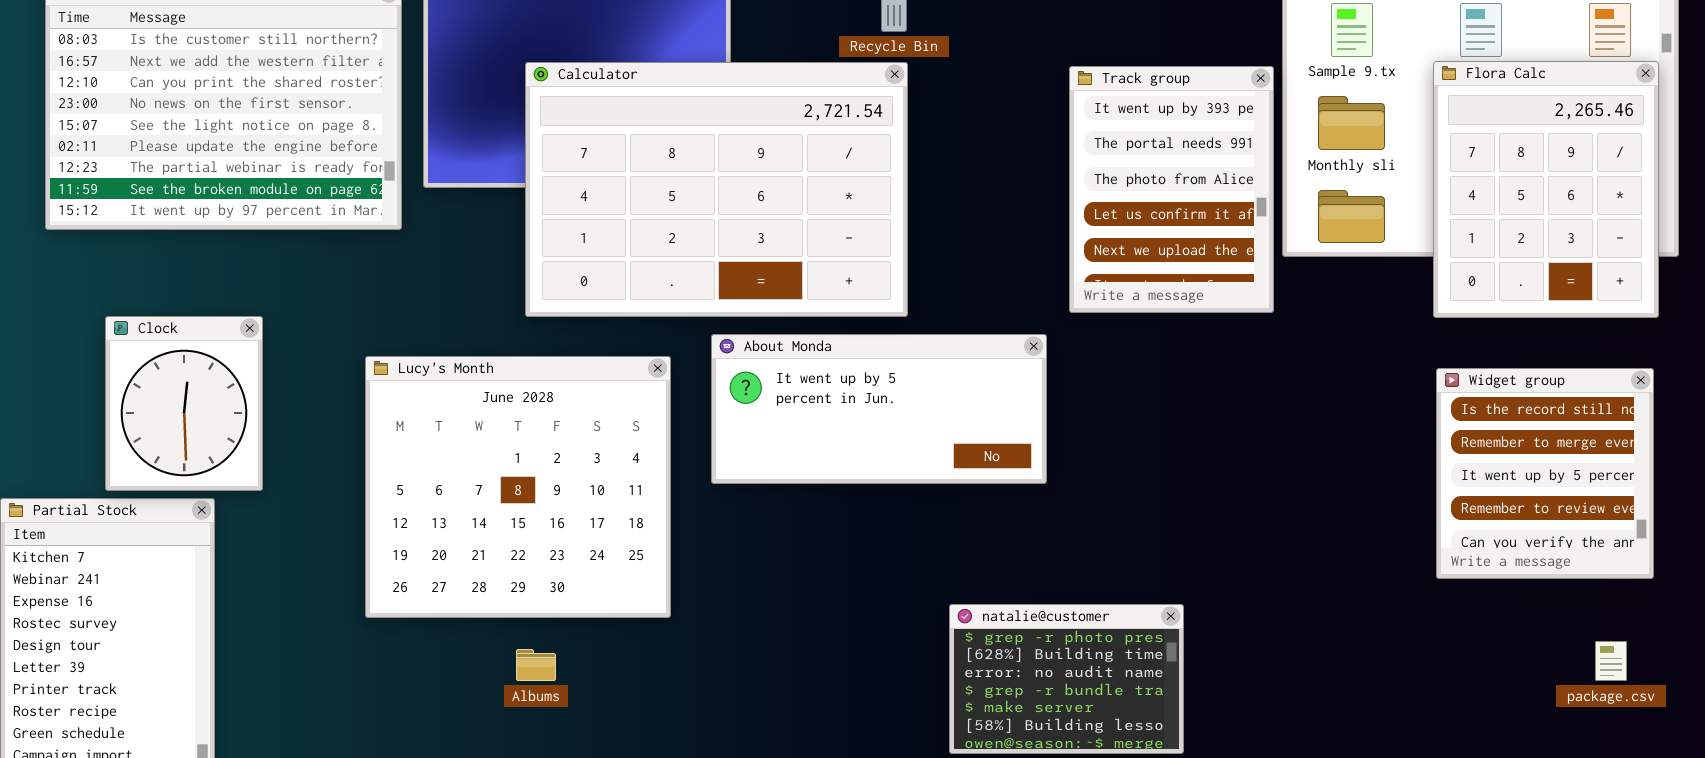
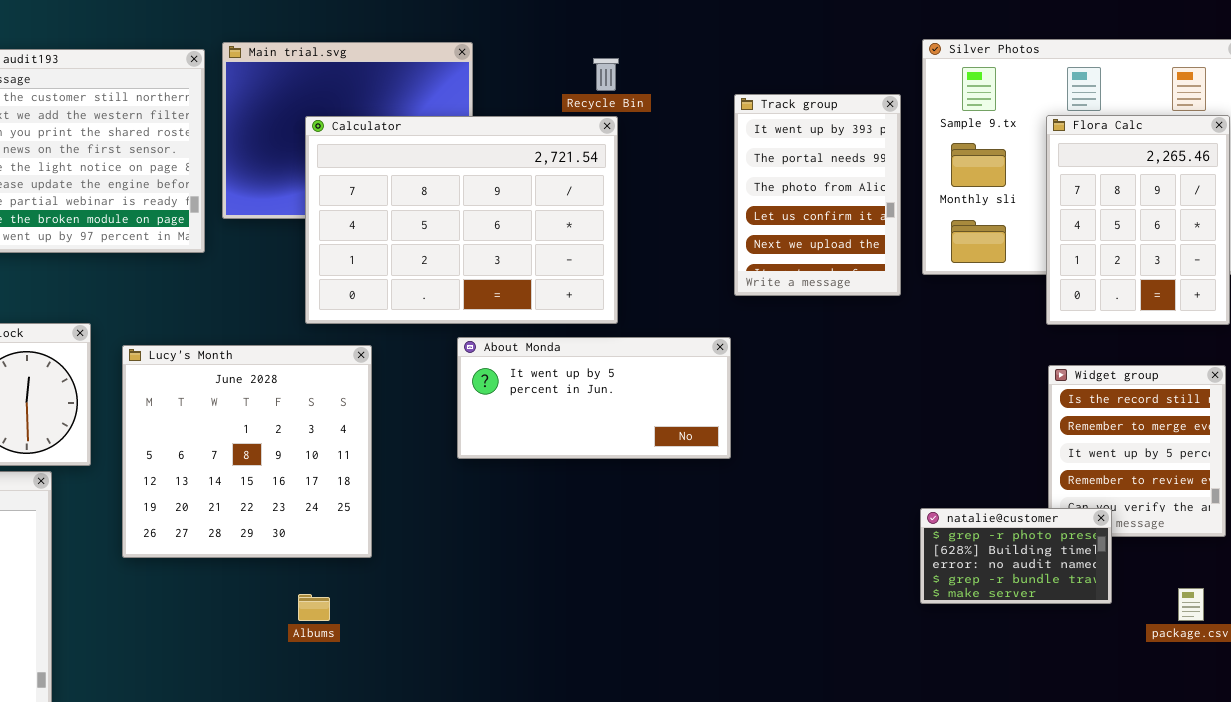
Track group: [1069,66,1274,313] -> [734,94,901,296], moved
Lucy's Month: [365,356,671,618] -> [122,345,372,558], moved
natalie@customer: [949,604,1184,754] -> [920,508,1112,604], moved, resized

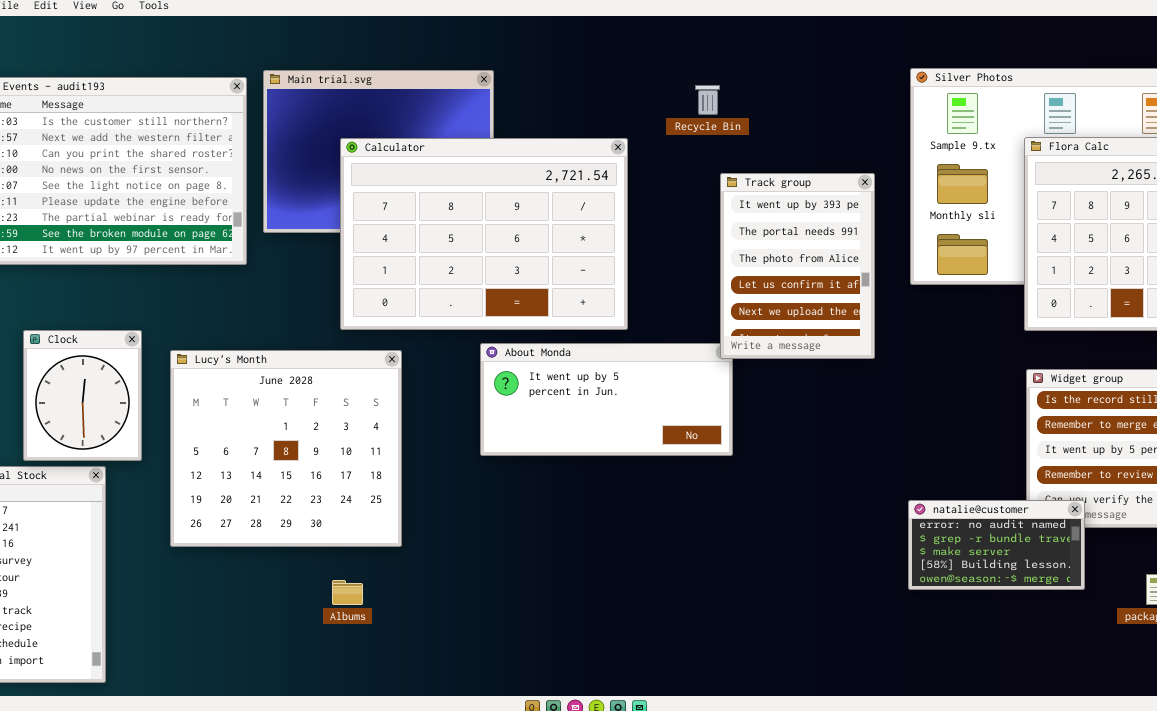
Recycle Bin: [593,58,619,91] -> [695,85,720,115], moved
Track group: [734,94,901,296] -> [720,173,875,359], moved
natalie@customer: [920,508,1112,604] -> [908,500,1085,590], scrolled down 2 rows

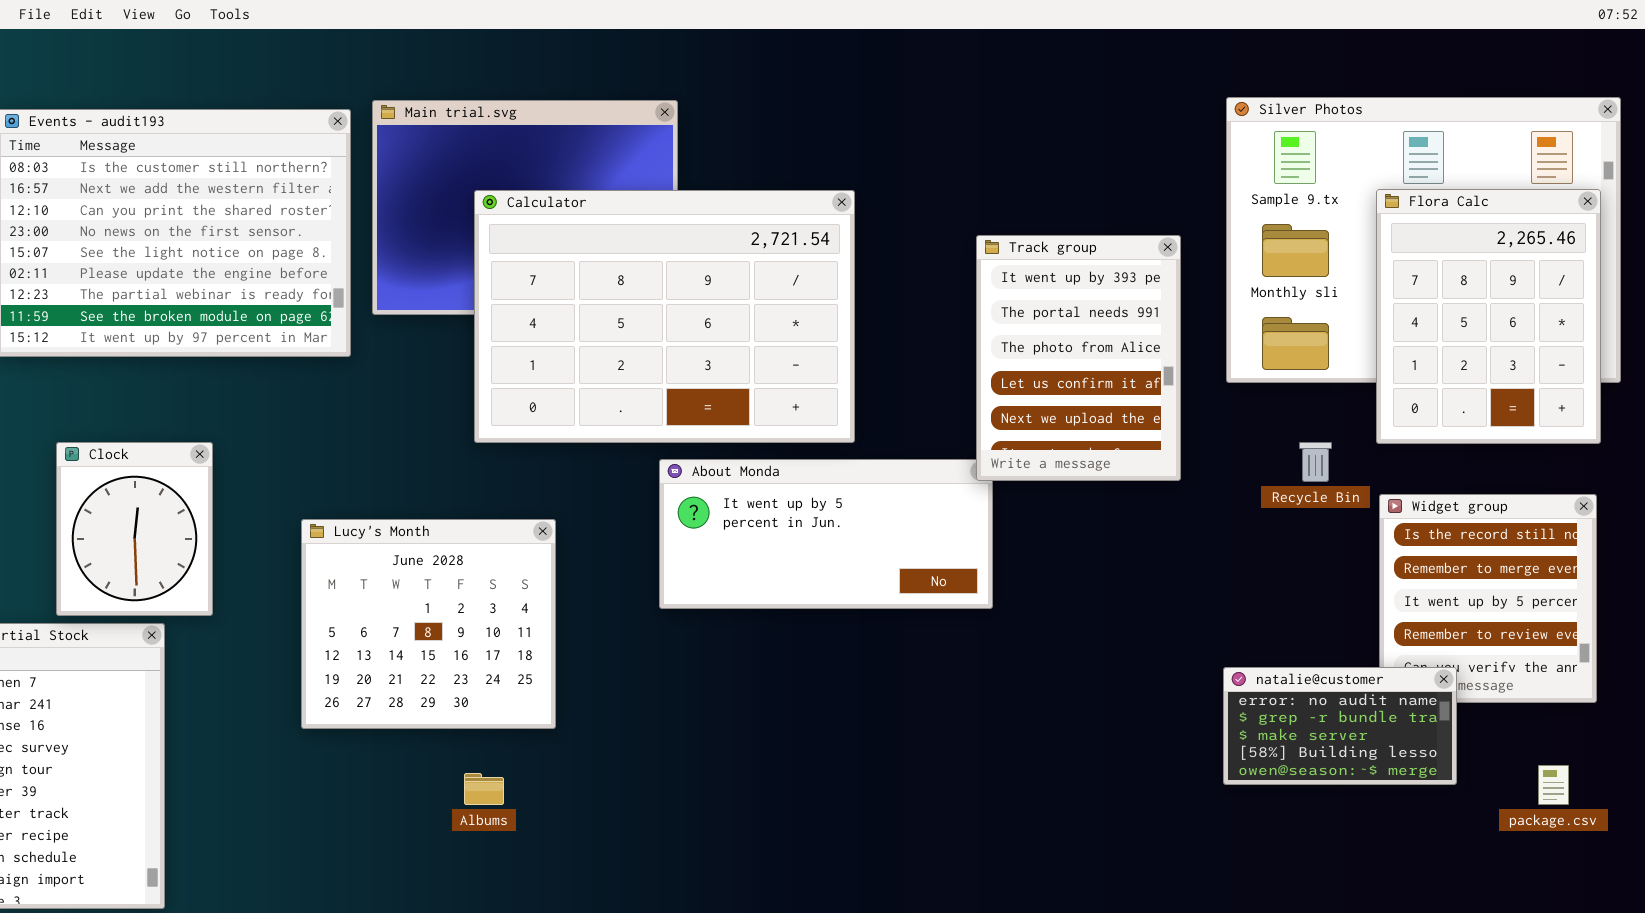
Recycle Bin: [695,85,720,115] -> [1299,442,1332,482], moved
Lucy's Month: [170,350,402,547] -> [301,519,556,729], resized

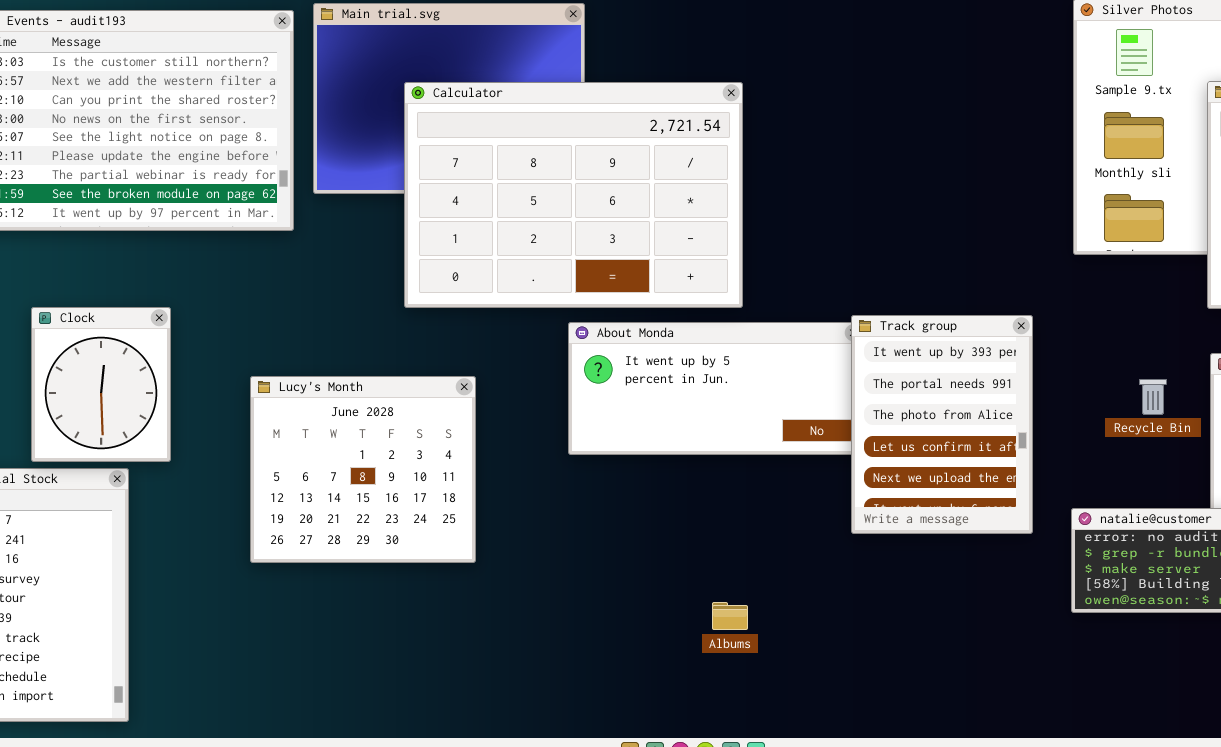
Track group: [976,235,1181,481] -> [851,315,1033,534], moved
Recycle Bin: [1299,442,1332,482] -> [1139,379,1167,415], moved
Albums: [464,773,504,805] -> [712,602,748,630], moved

